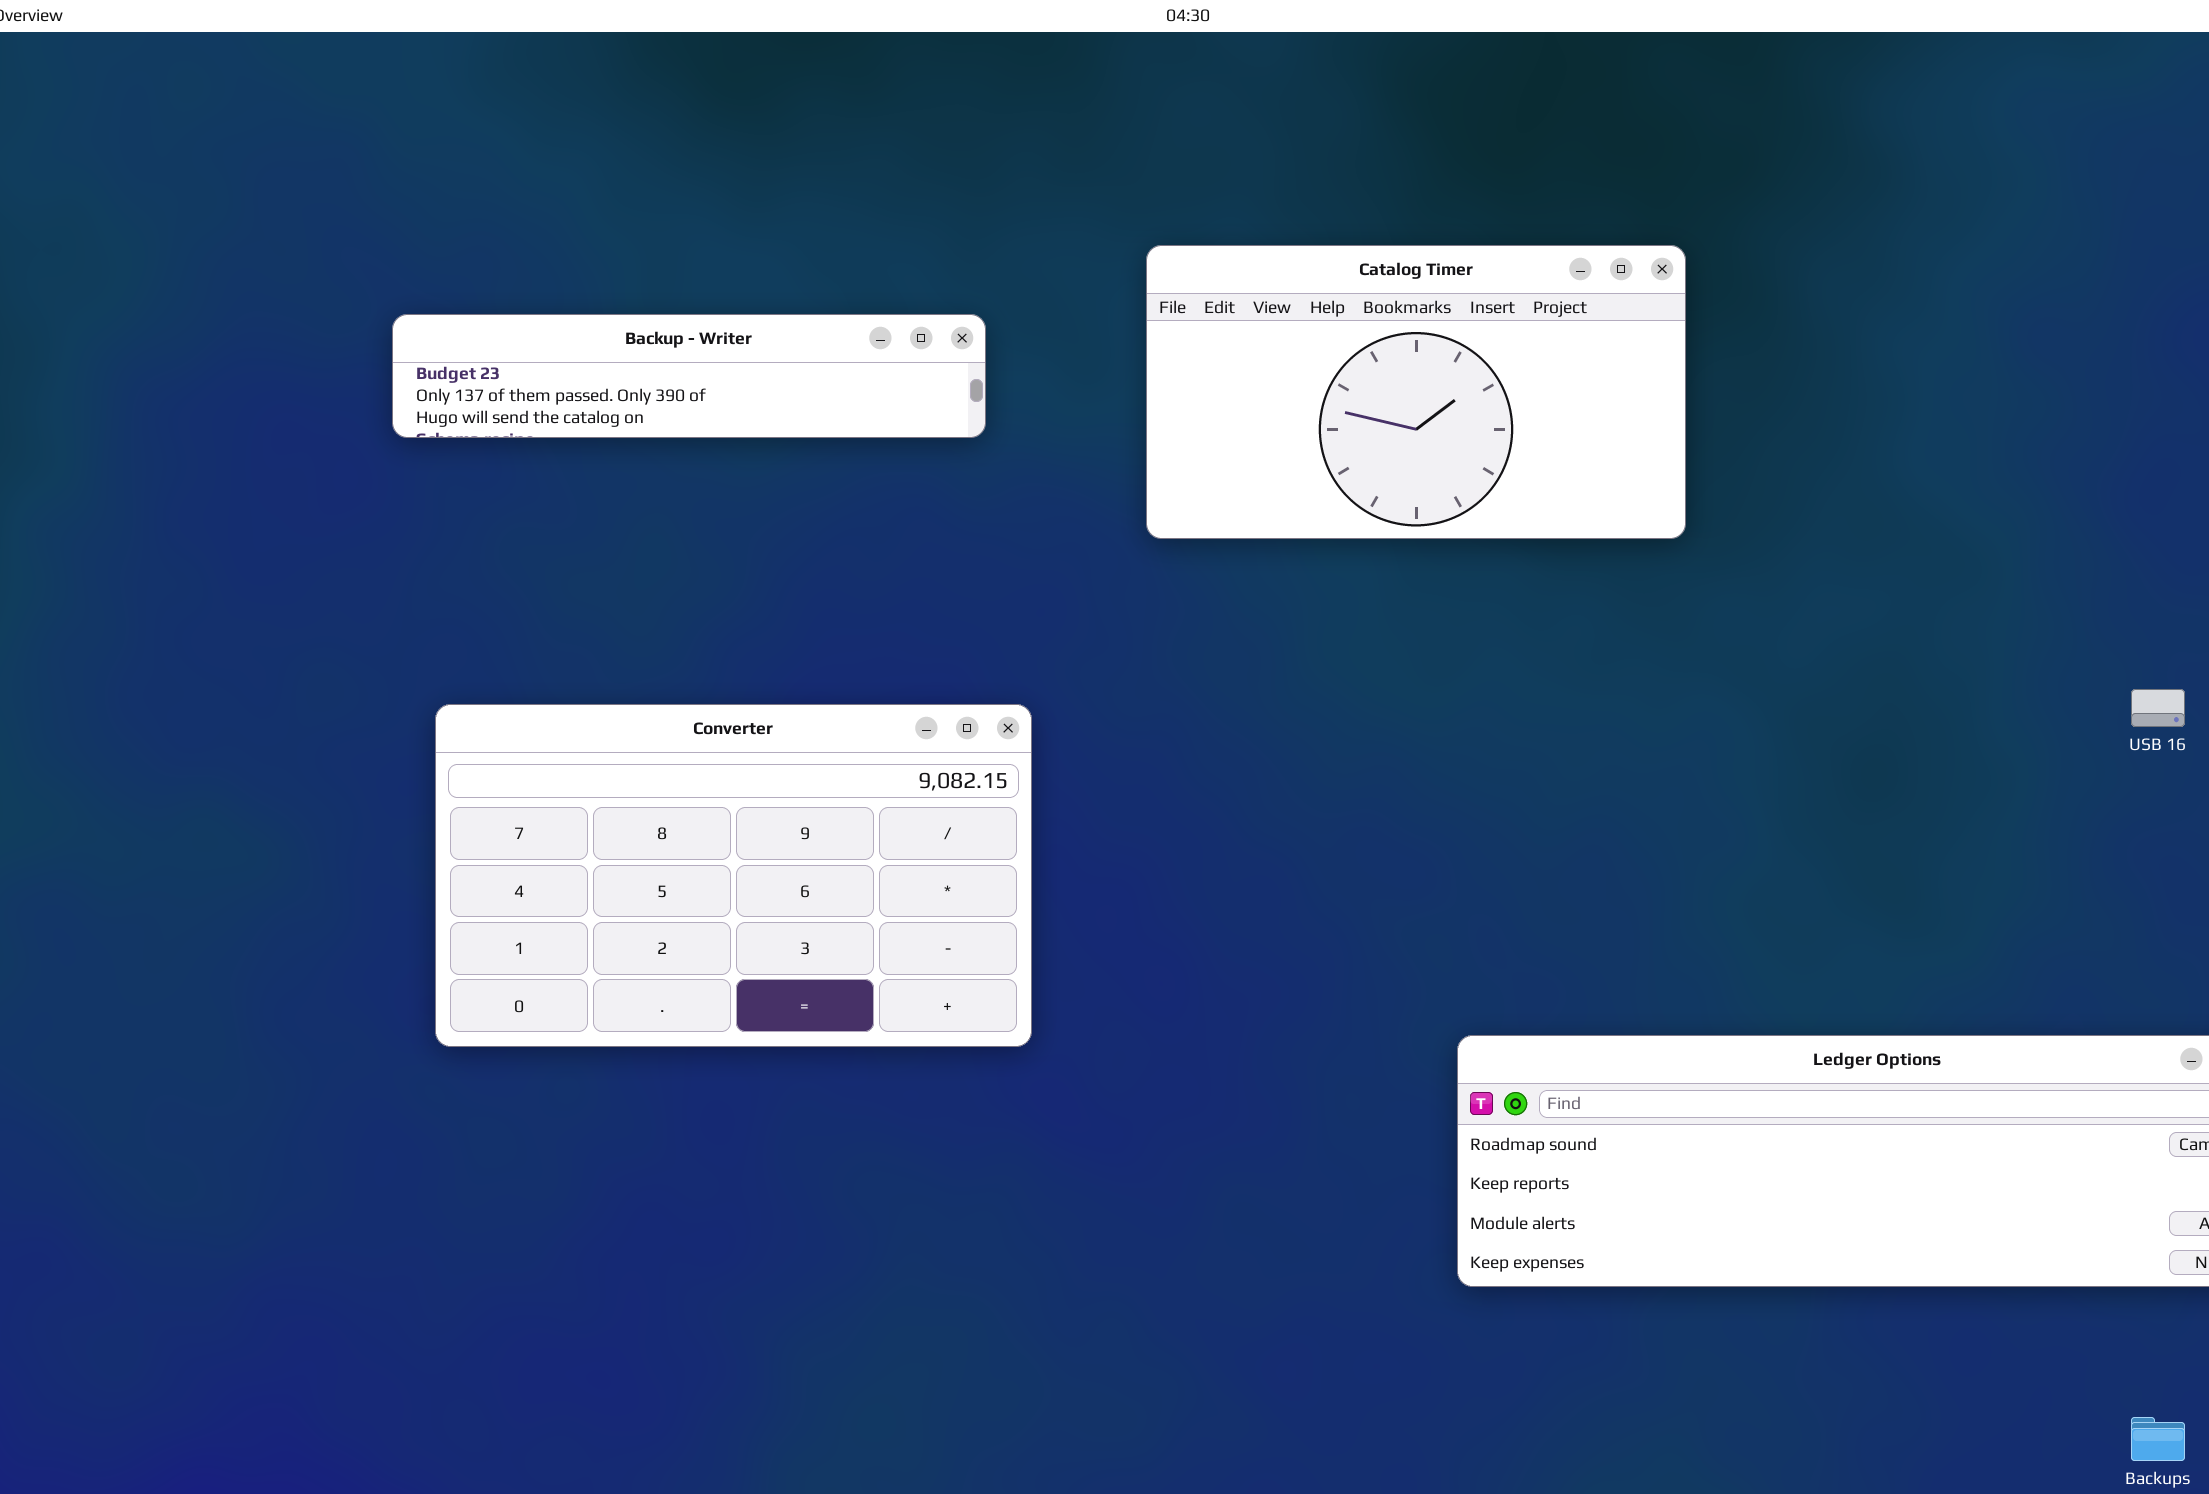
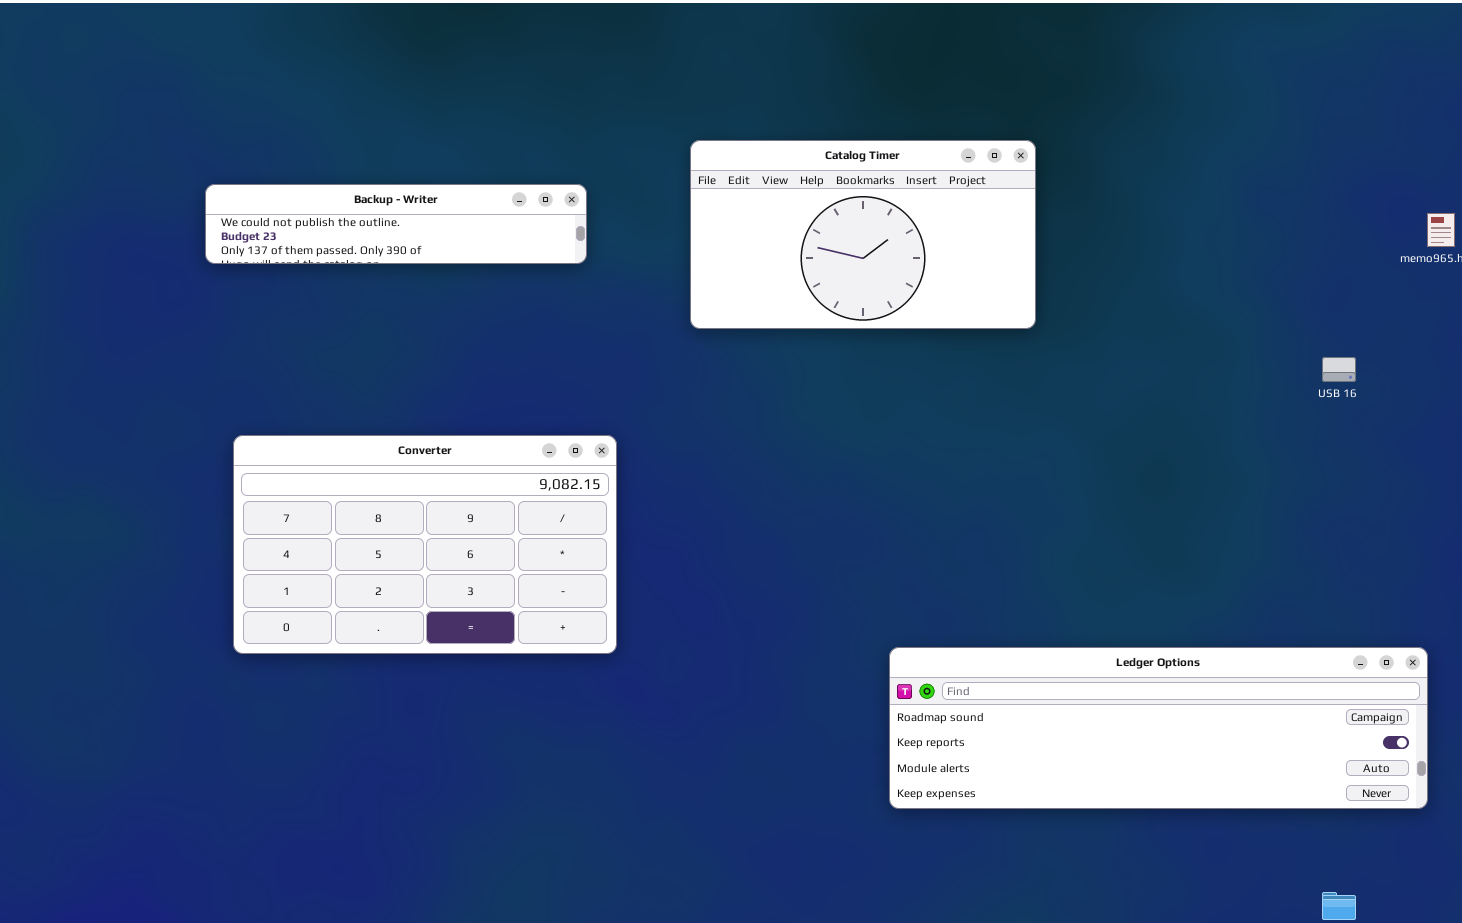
Backup - Writer: [392,314,986,438] -> [205,184,587,264], scrolled up 1 row
USB 16: [2131,689,2185,727] -> [1322,357,1356,382], moved

